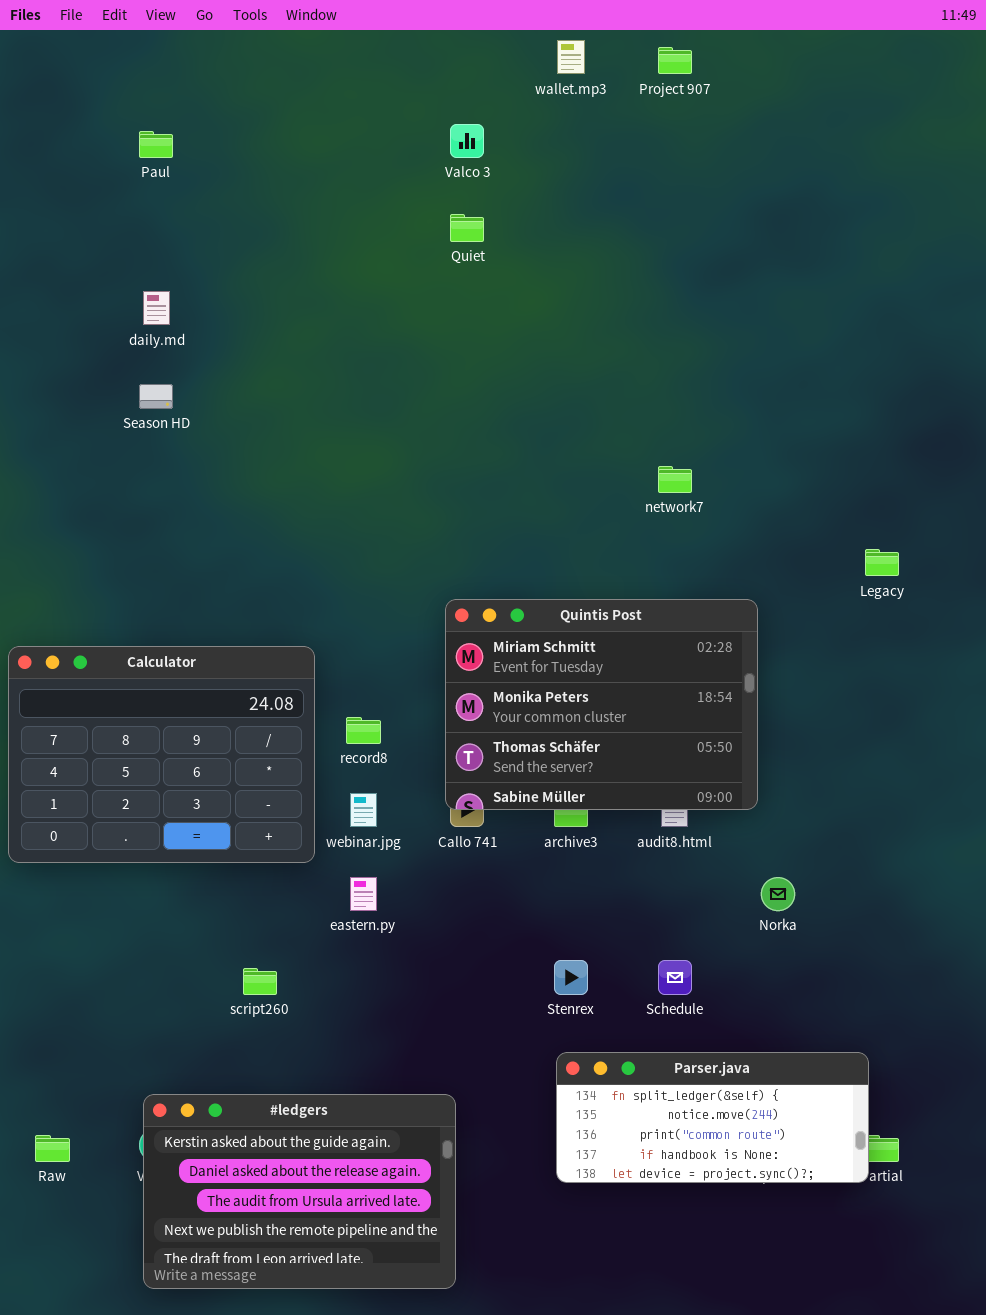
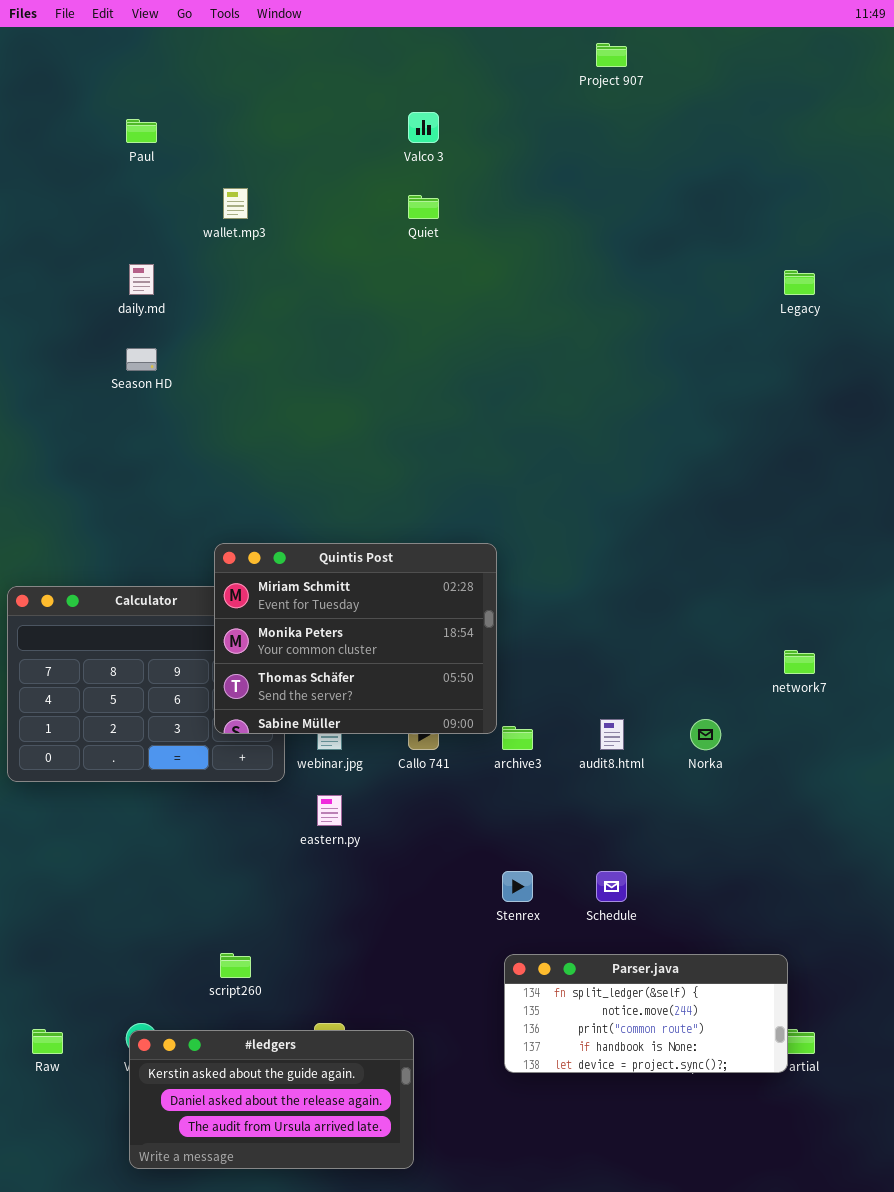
wallet.mp3: [557,40,585,74] -> [223,188,248,219], moved
network7: [658,466,692,493] -> [784,650,815,674], moved
Legacy: [865,549,899,576] -> [784,270,815,295], moved
Quintis Post: [445,599,758,810] -> [214,543,497,734], moved
Norka: [761,877,795,911] -> [690,719,721,750], moved
script260: [243,968,277,995] -> [220,953,251,978], moved
#ledgers: [143,1094,456,1289] -> [129,1030,414,1169], resized

